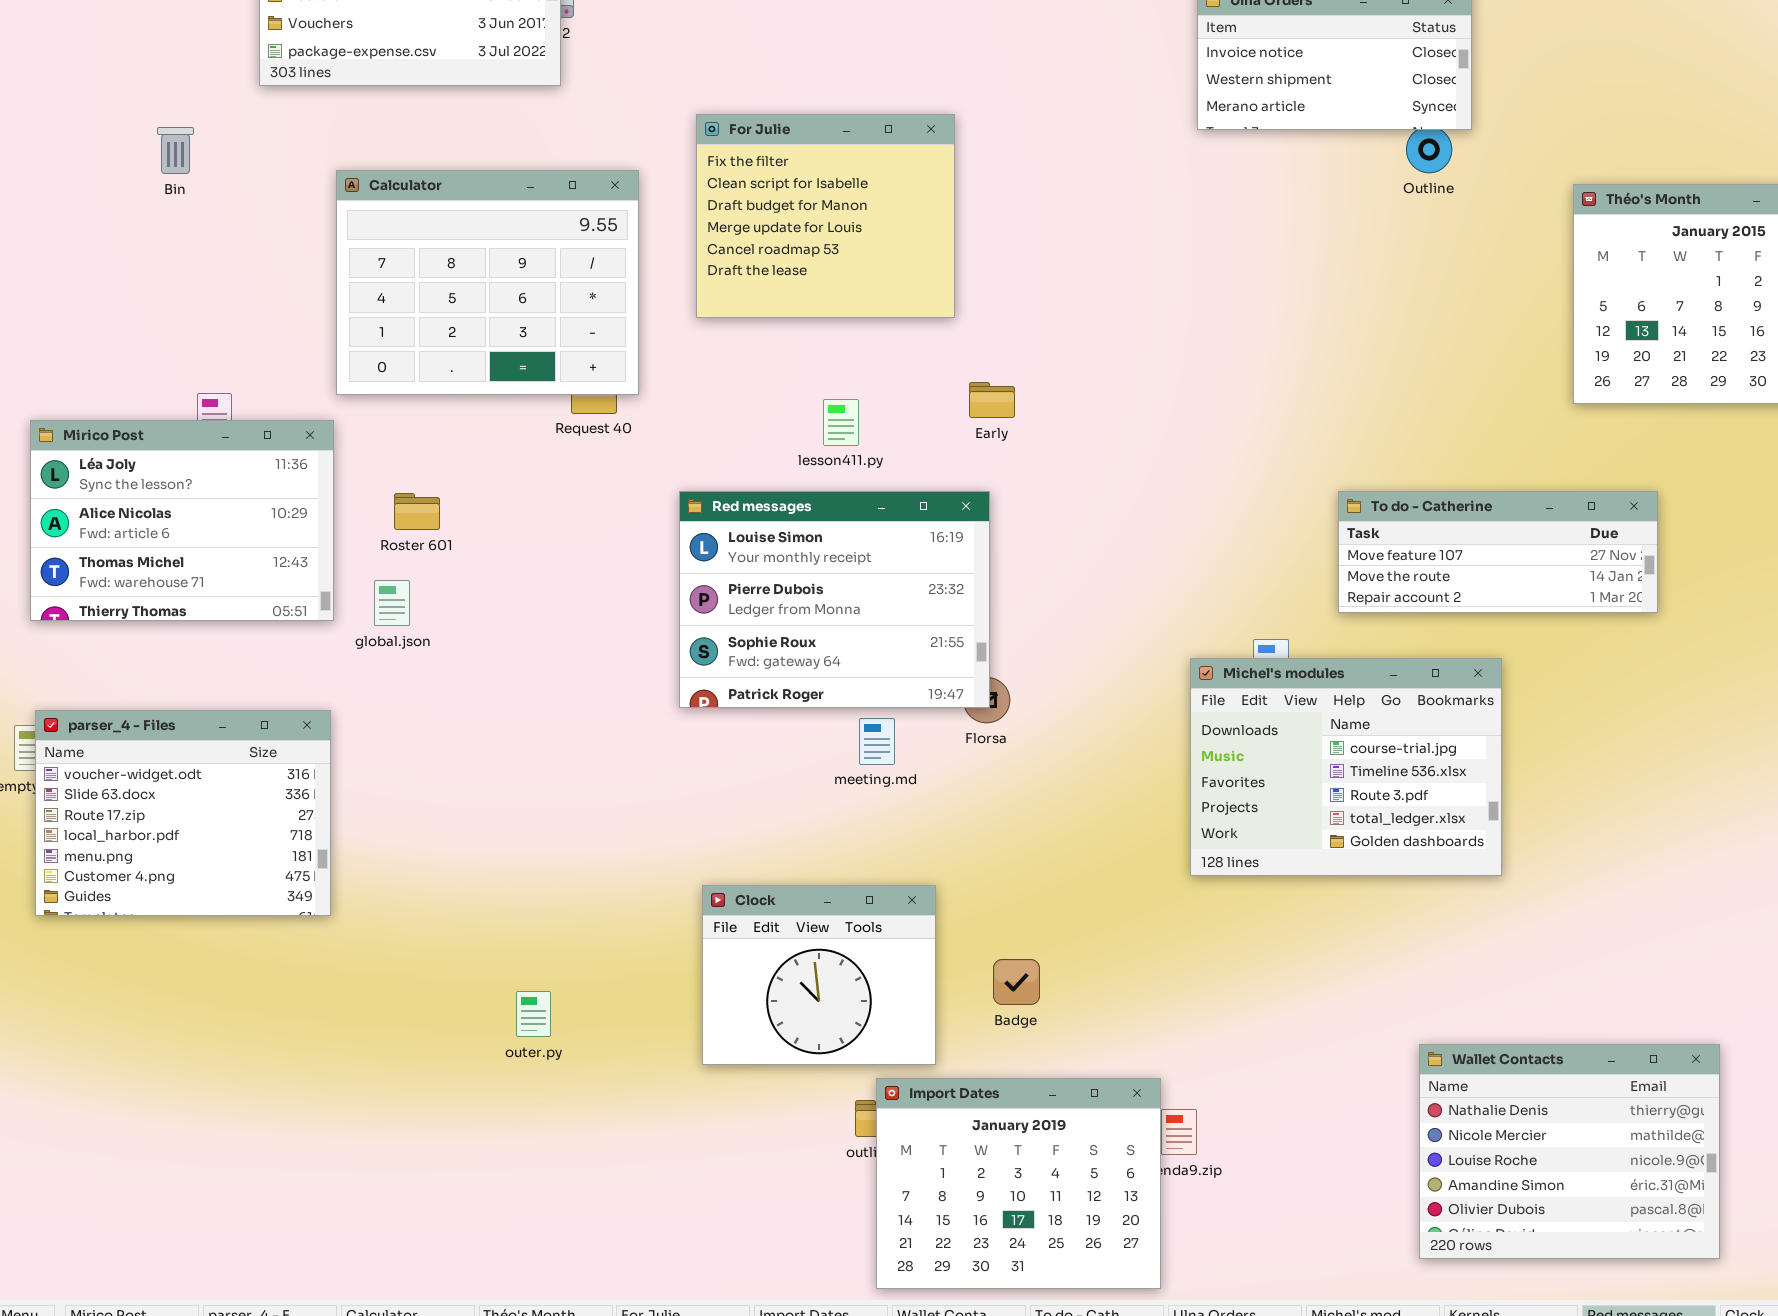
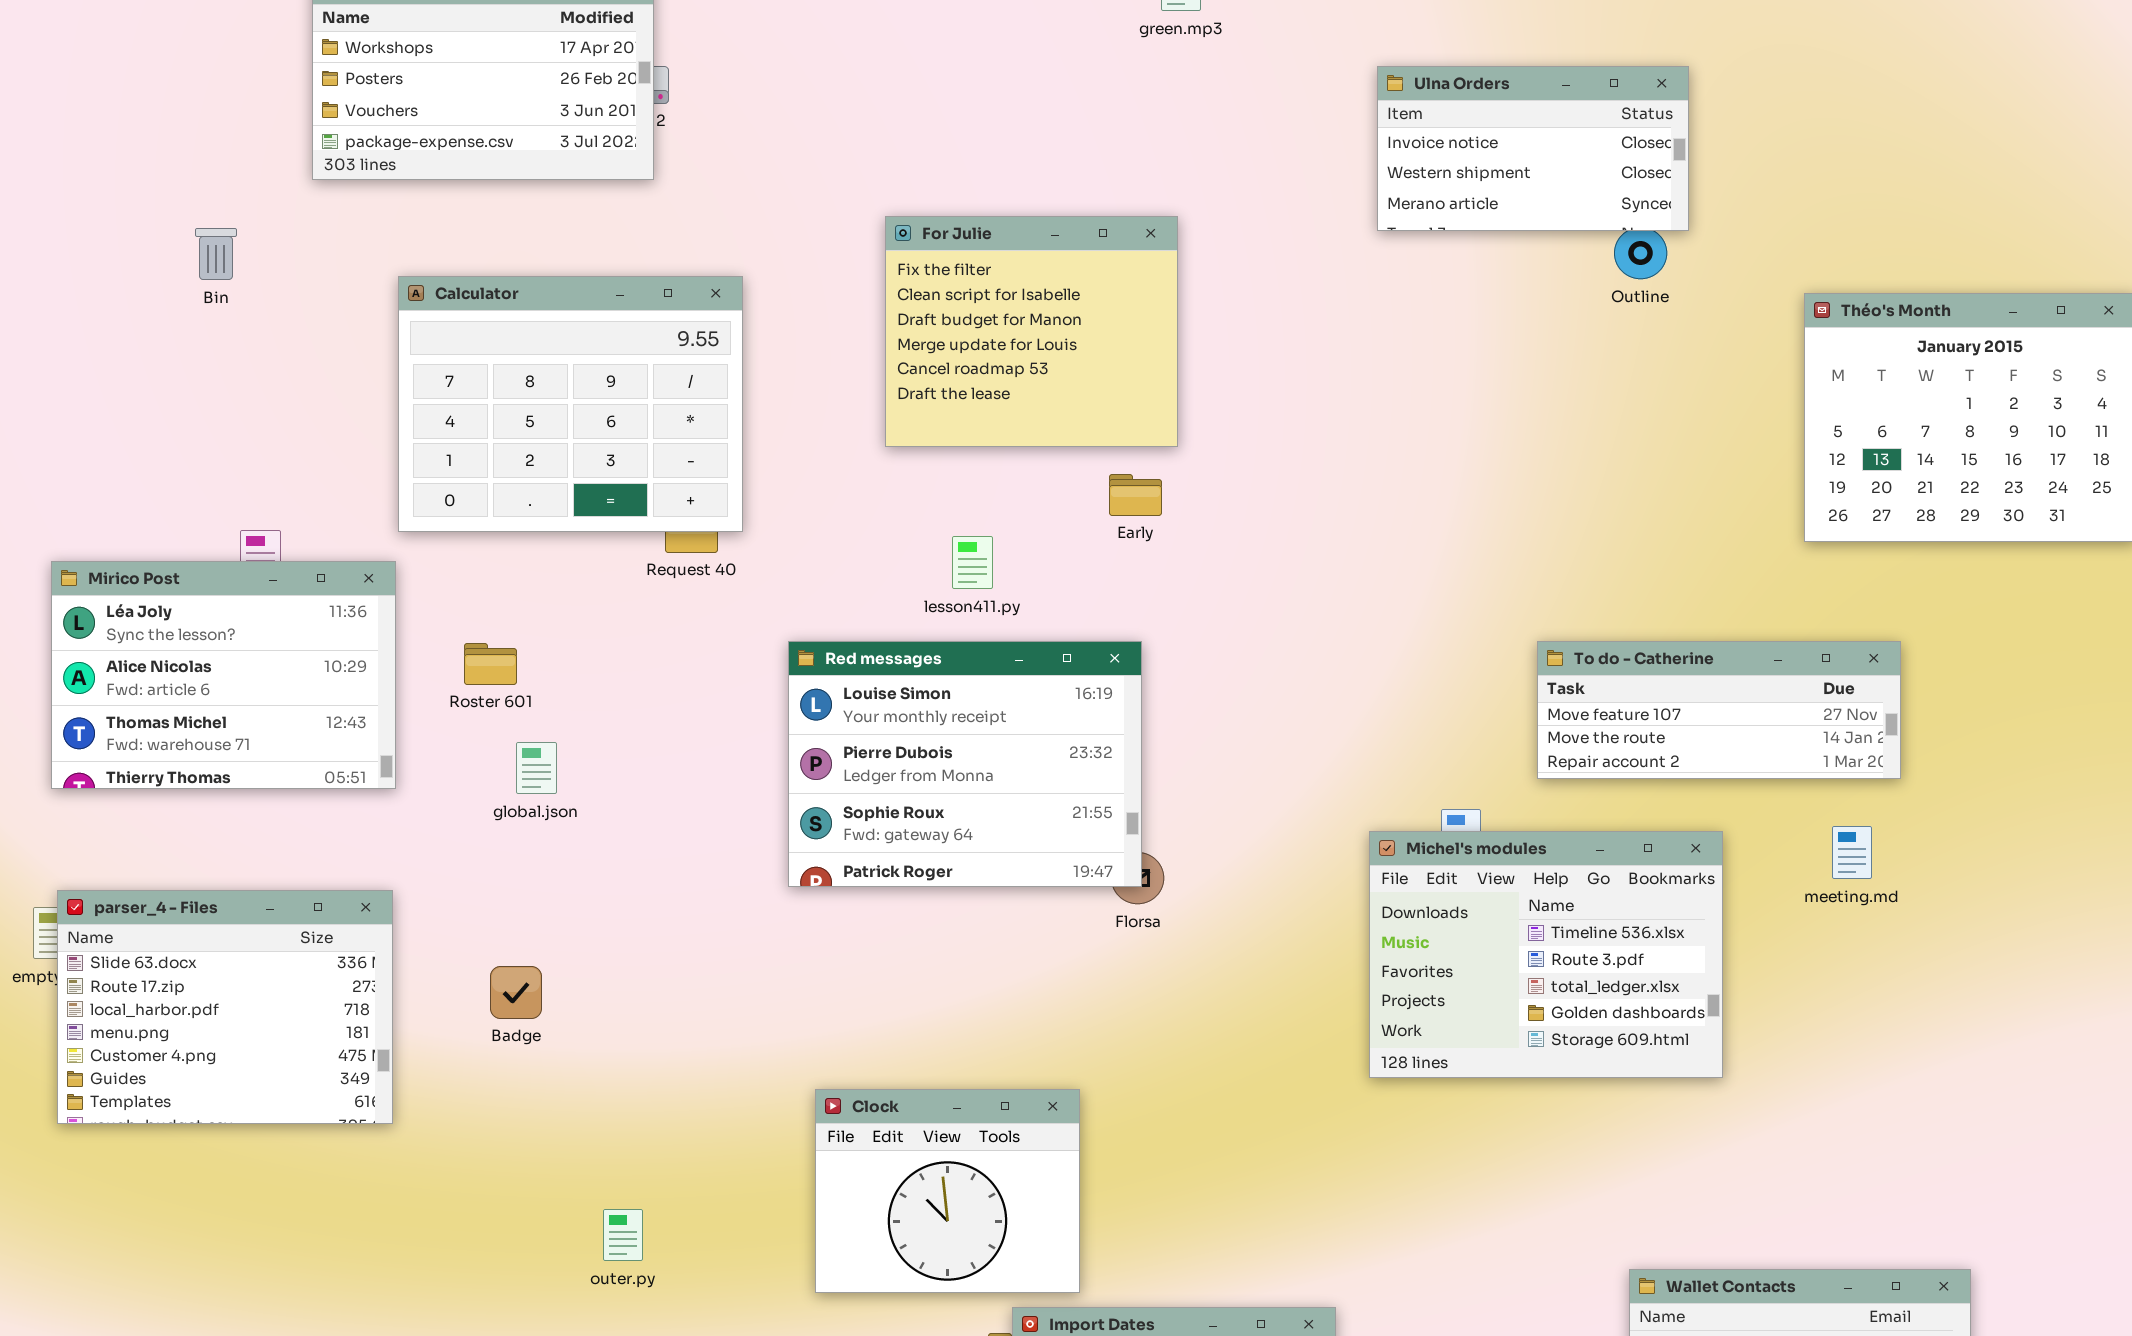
For Julie: [696,114,955,318] -> [885,216,1178,447], moved
Early: [969,382,1015,418] -> [1109,474,1162,516], moved
global.json: [374,580,410,626] -> [516,742,557,794], moved
Michel's modules: [1190,658,1502,876] -> [1369,831,1723,1078], scrolled down 1 row
parser_4 - Files: [35,710,331,916] -> [57,890,393,1124], scrolled down 1 row
meeting.md: [859,718,895,765] -> [1832,826,1872,879], moved
Badge: [993,959,1040,1005] -> [490,966,542,1019], moved

